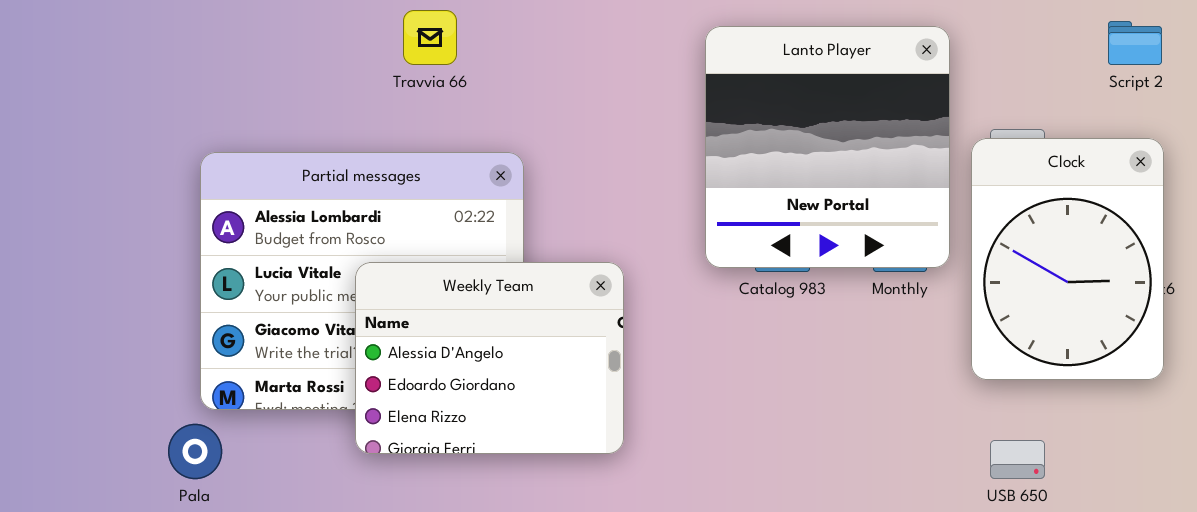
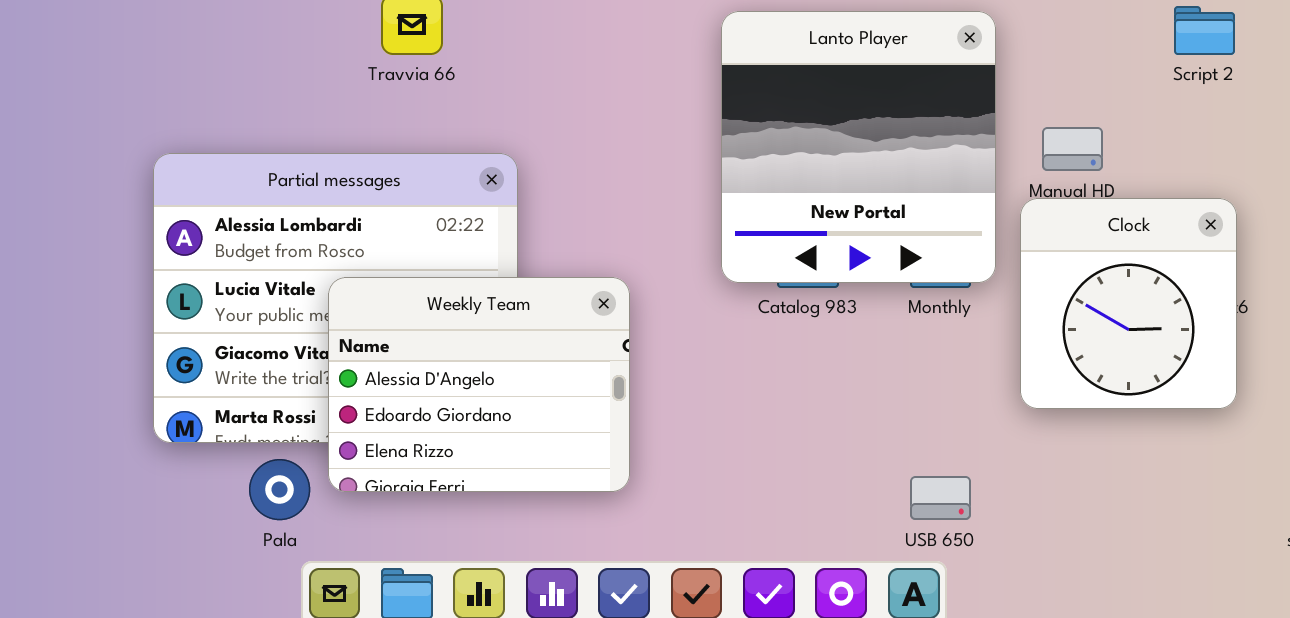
Clock: [971,138,1164,380] -> [1020,198,1237,409], resized
Pala: [168,424,222,479] -> [249,459,310,520], moved
USB 650: [990,440,1045,479] -> [910,476,971,520], moved

